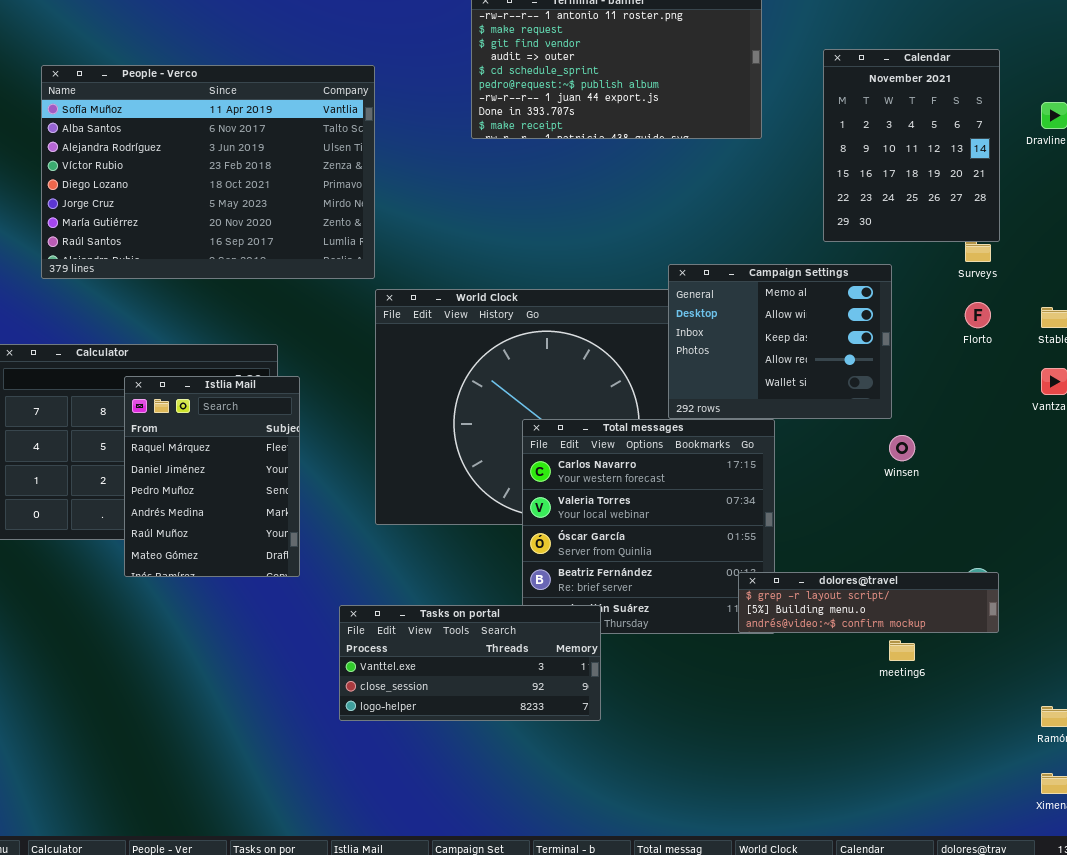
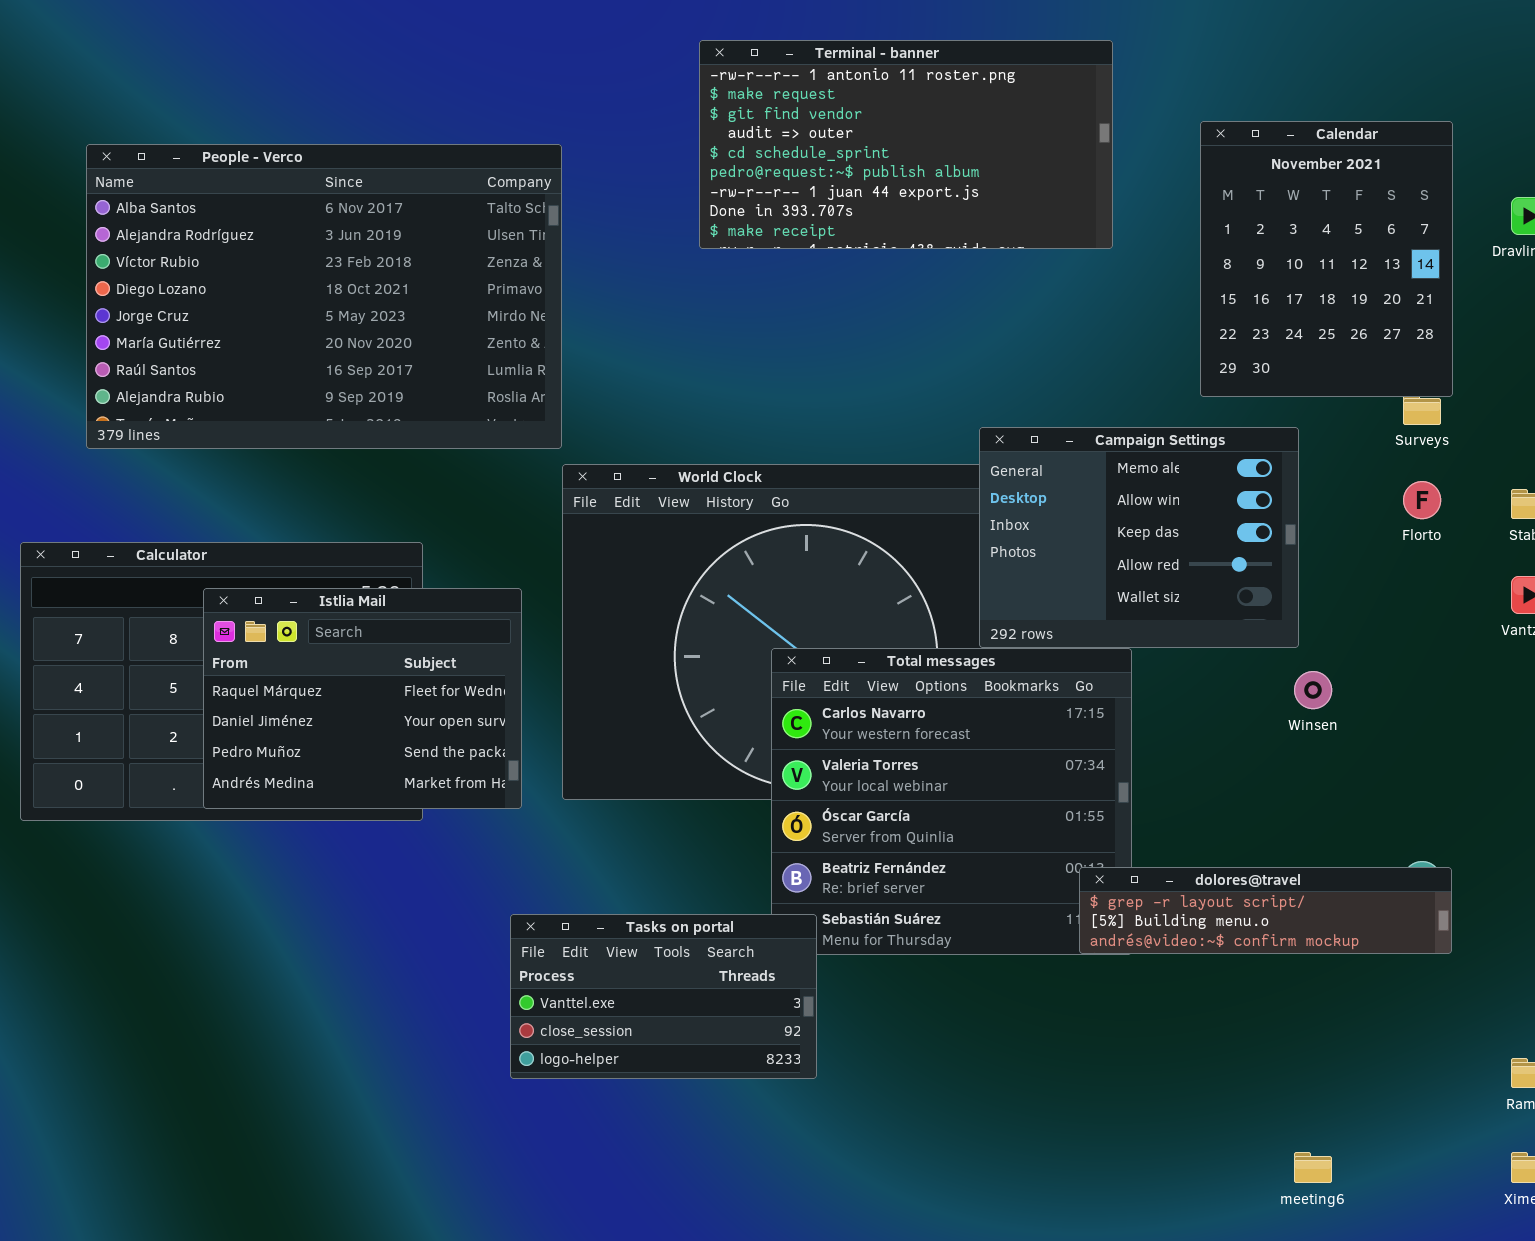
People - Verco: [41,65,375,279] -> [86,144,562,449], scrolled down 1 row
Istlia Mail: [124,376,300,577] -> [203,588,522,809], resized
Tasks on portal: [339,605,601,721] -> [510,914,817,1079], resized
meeting6: [889,640,915,661] -> [1294,1152,1332,1183], moved

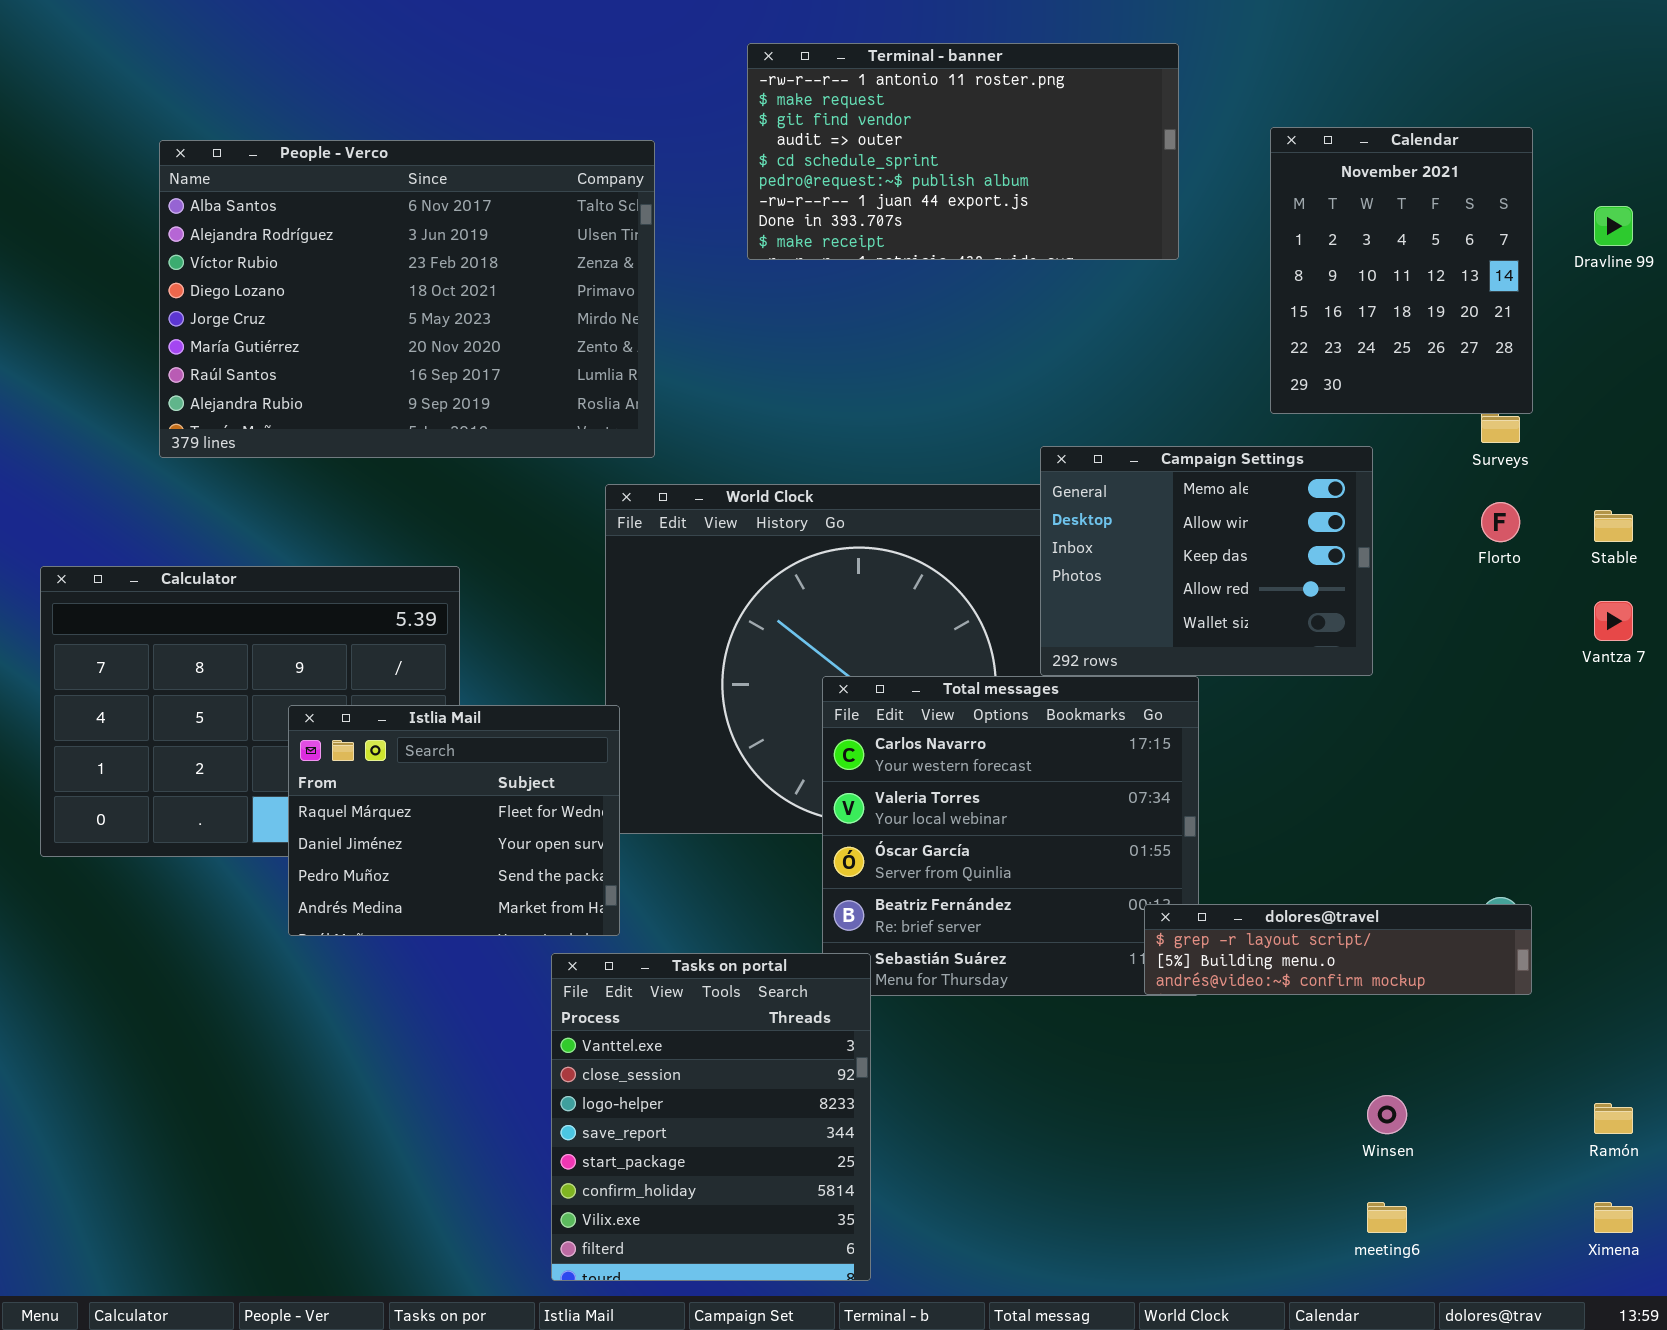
People - Verco: [86,144,562,449] -> [159,140,655,458], moved
Istlia Mail: [203,588,522,809] -> [288,705,620,936], moved
Winsen: [1294,671,1332,709] -> [1367,1095,1407,1134], moved
Tasks on portal: [510,914,817,1079] -> [551,953,871,1281], resized

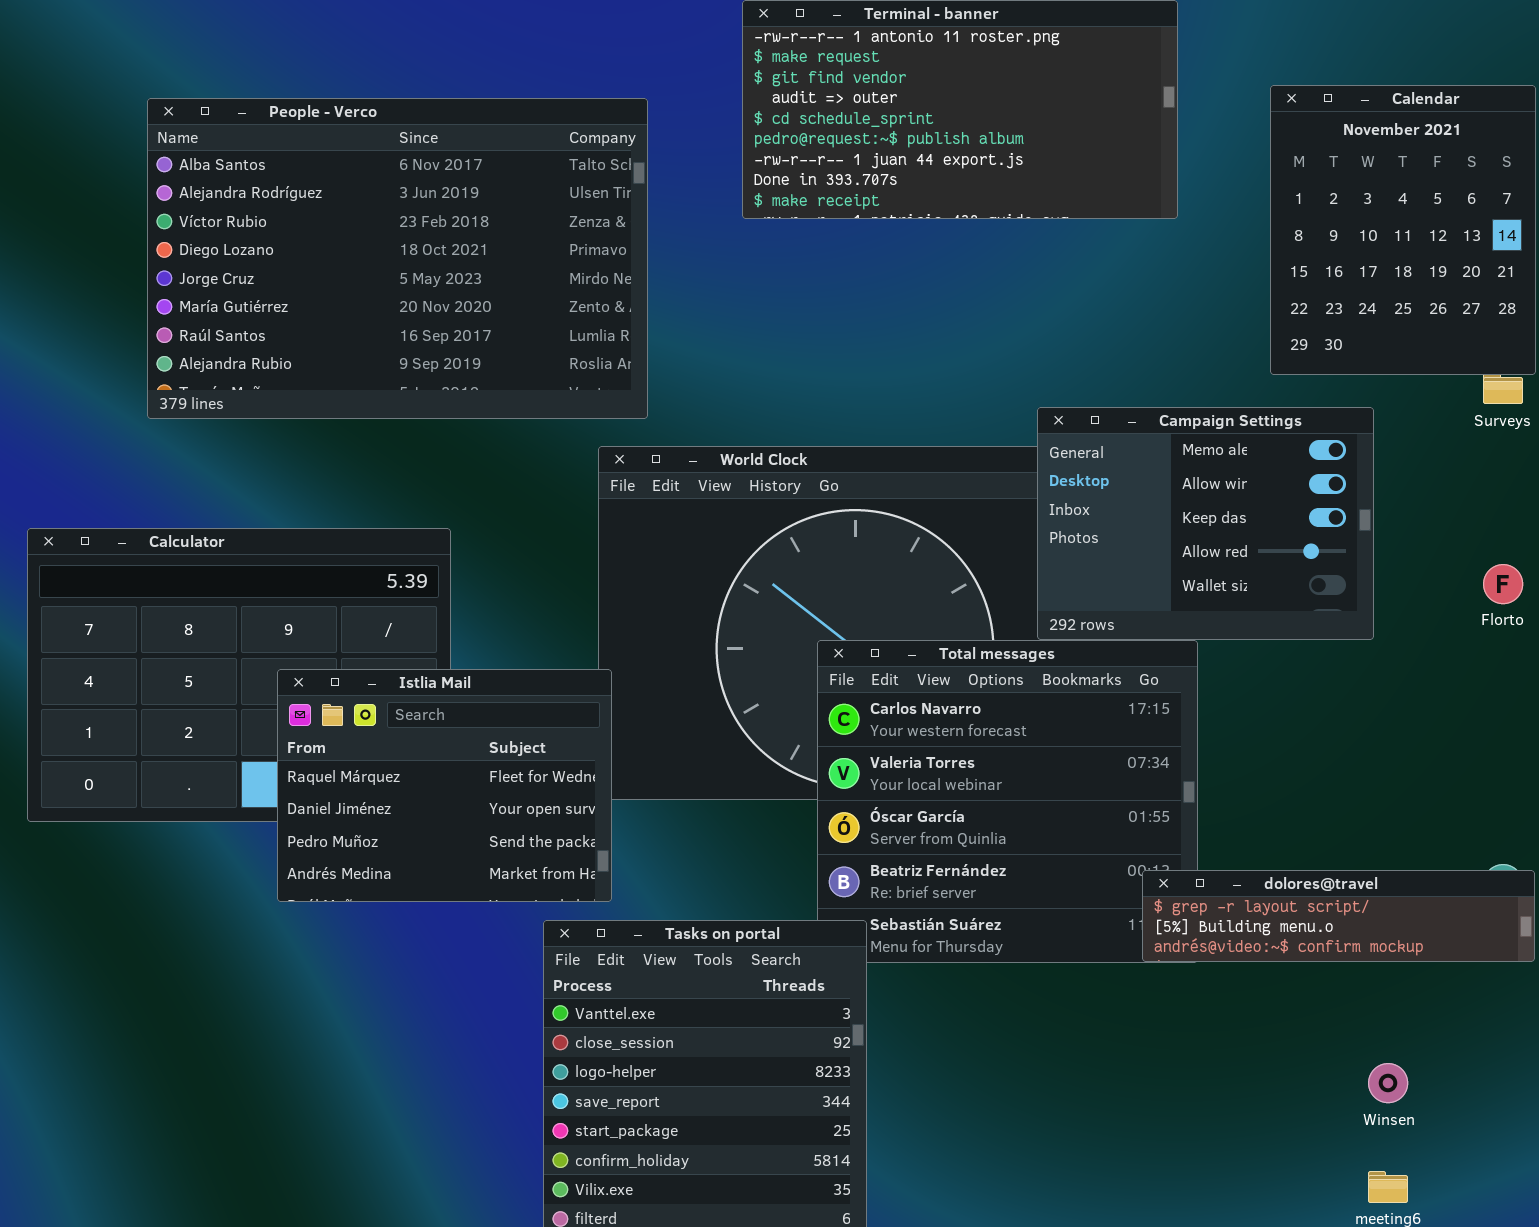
Florto: [1481,502,1520,542] -> [1483,564,1523,604], moved

